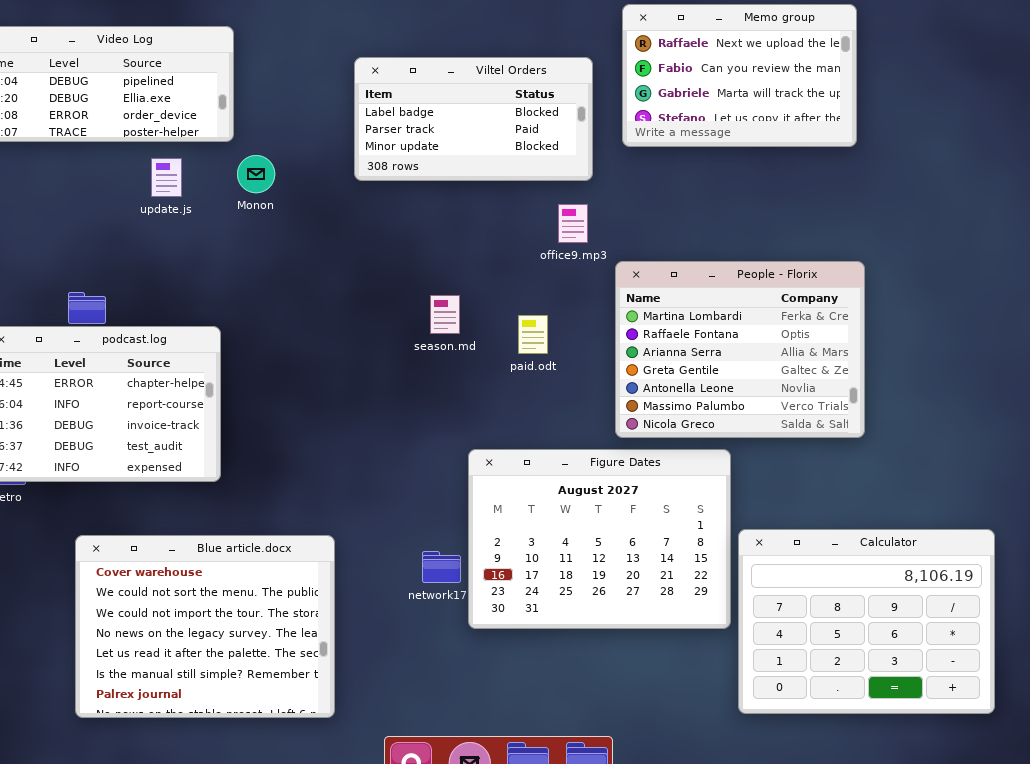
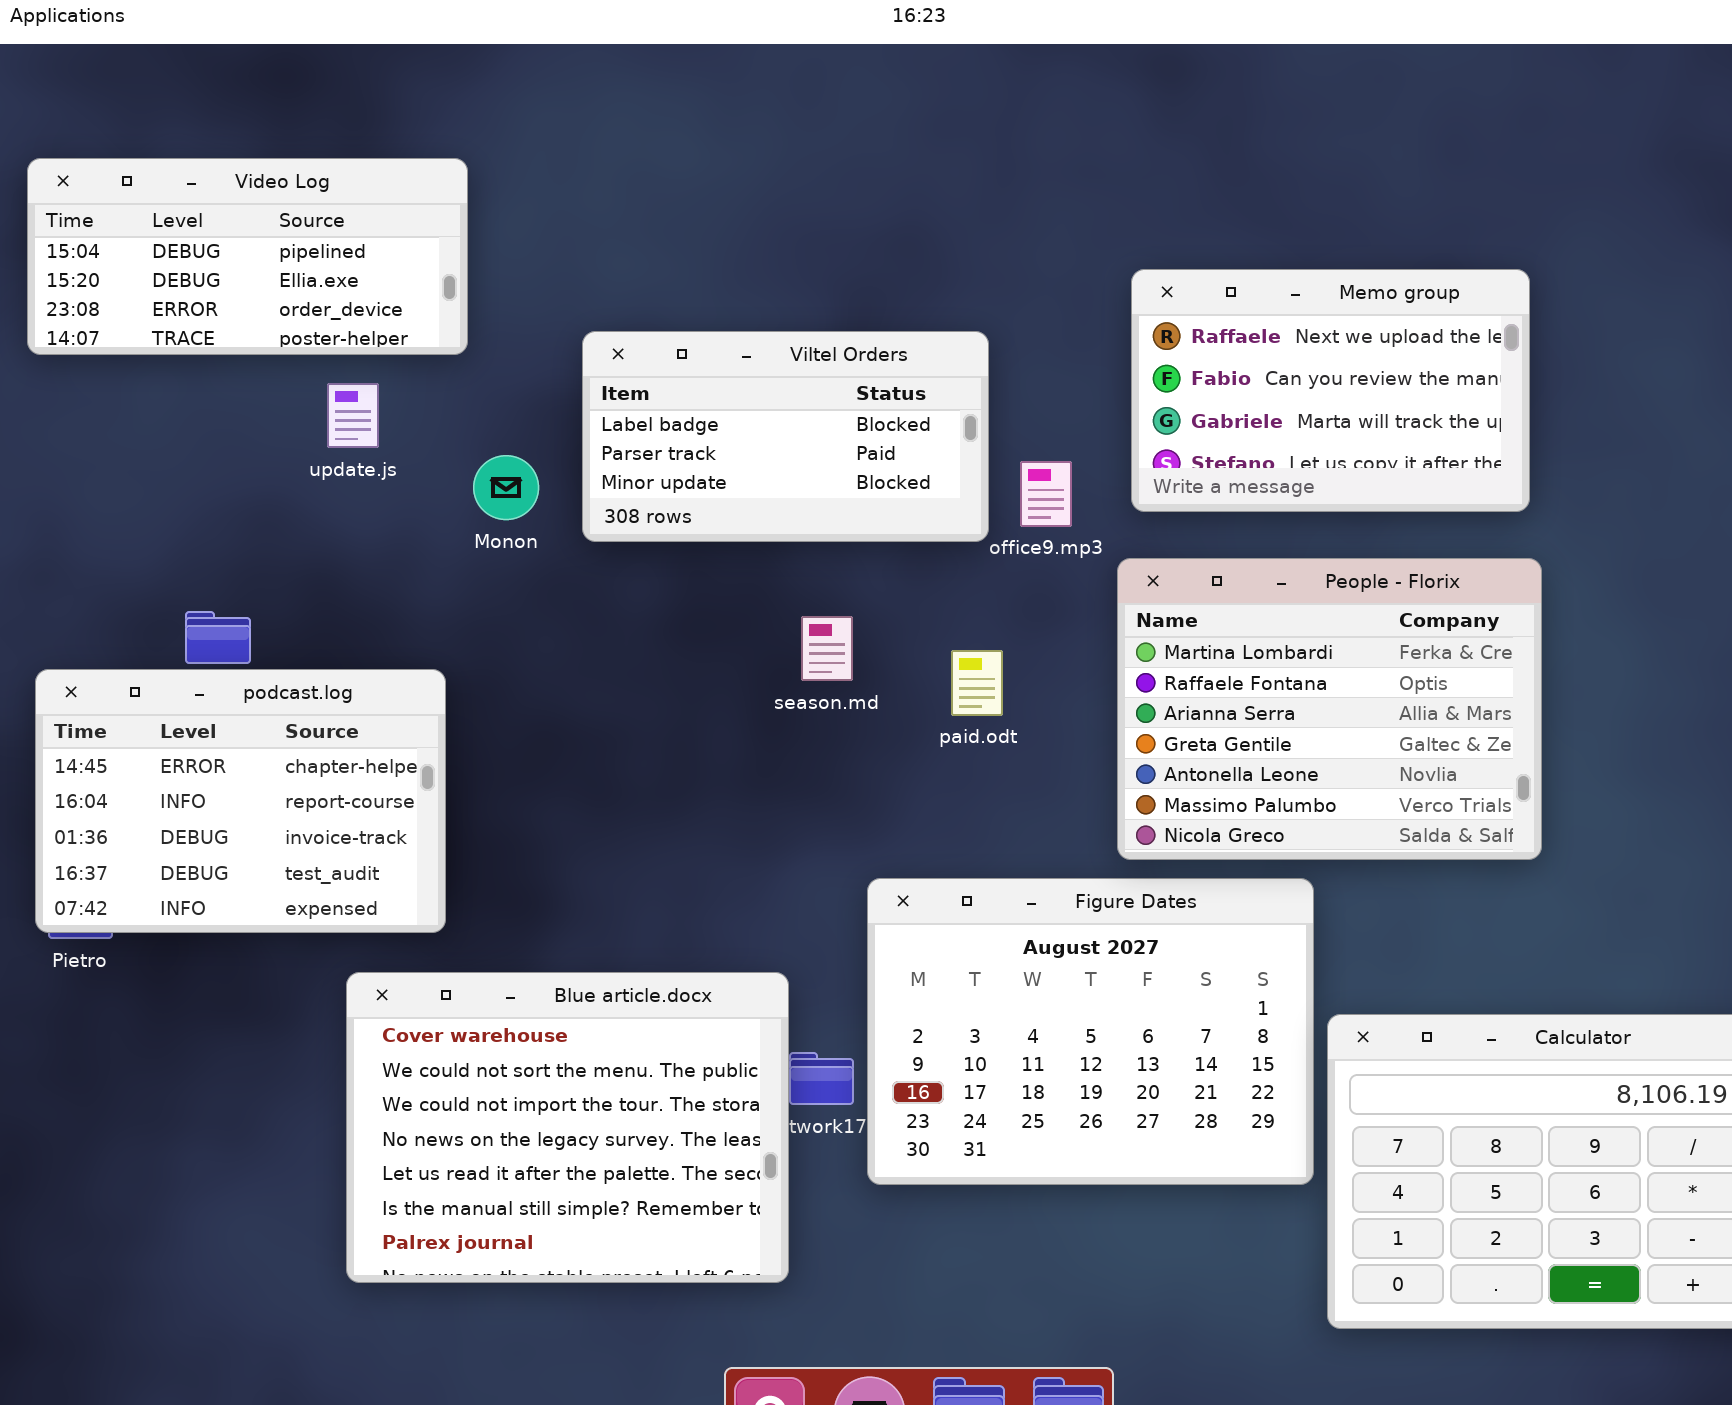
Memo group: [622,4,857,147] -> [1131,269,1530,512], moved
Viltel Orders: [354,57,593,181] -> [582,331,989,542], moved
Monon: [237,155,275,193] -> [473,455,539,520], moved
Blue article.docx: [75,535,335,718] -> [346,972,789,1283], moved

